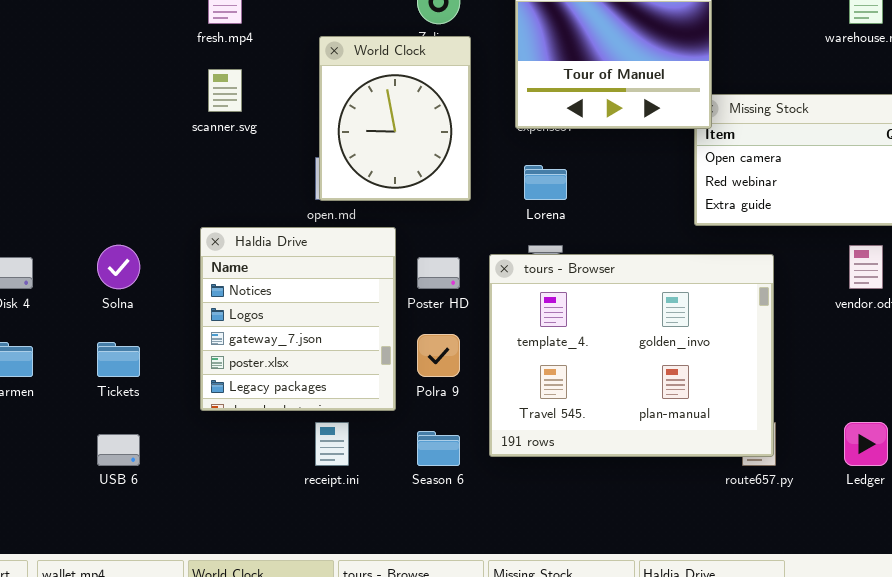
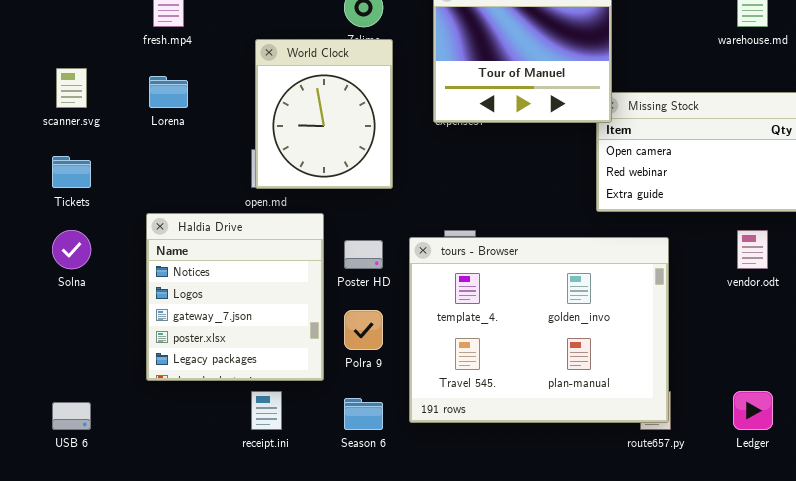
scanner.svg: [208,69,242,112] -> [56,68,87,108], moved
Lorena: [524,165,567,200] -> [149,76,188,108], moved
Tickets: [97,342,140,377] -> [52,156,91,188], moved

